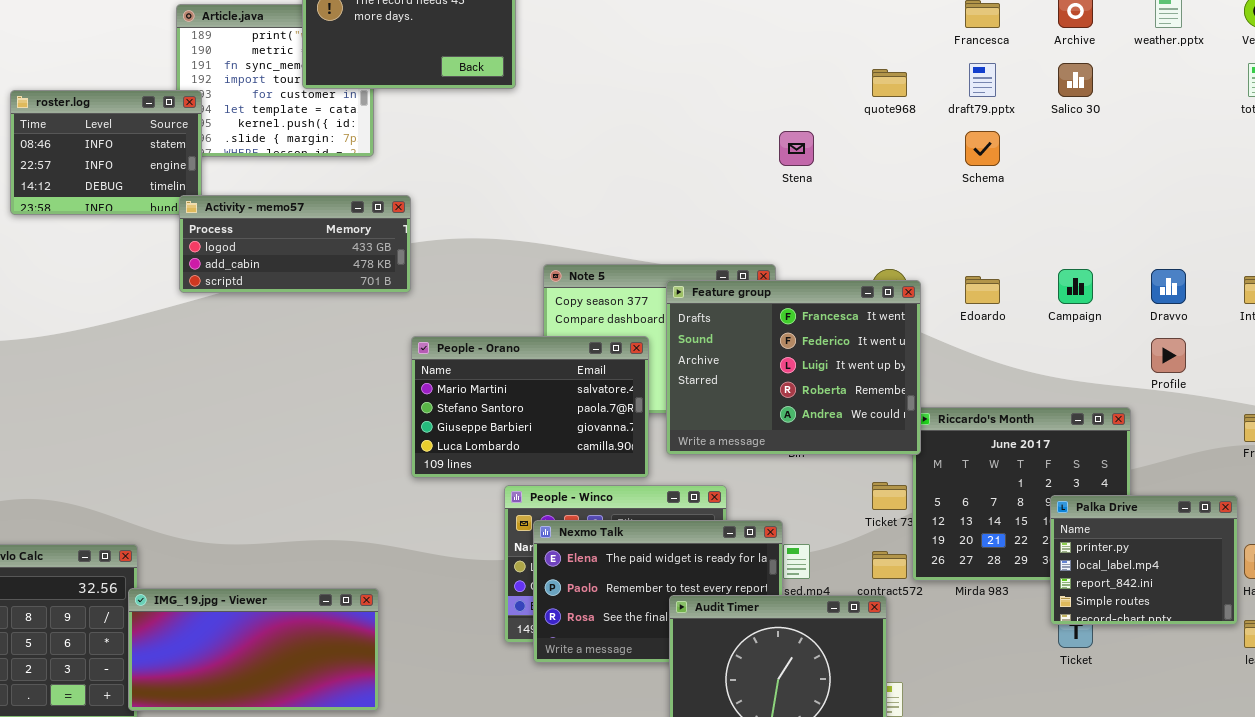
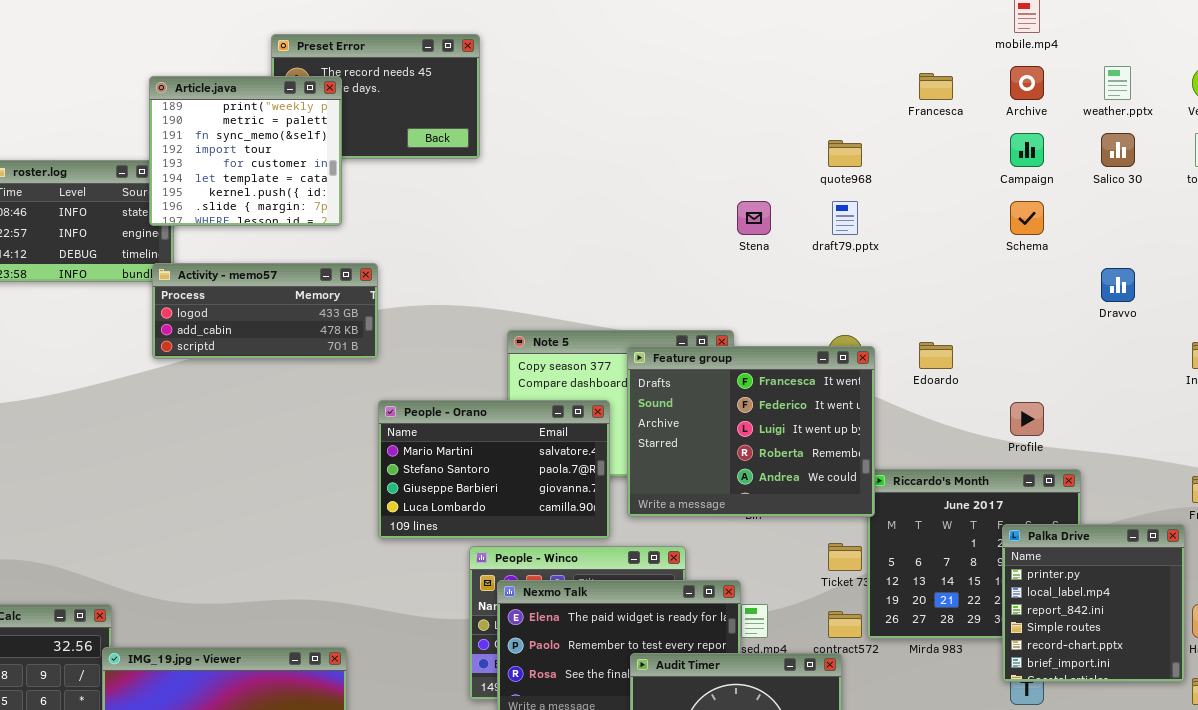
Article.java: [176,4,374,157] -> [149,76,342,226], raised
draft79.pptx: [969,63,996,97] -> [832,201,858,235], moved
Salico 30: [1058,63,1093,97] -> [1101,133,1135,167], moved
Schema: [965,131,1000,166] -> [1010,201,1044,235], moved
Campaign: [1058,269,1093,304] -> [1010,133,1044,167], moved
Dravvo: [1151,269,1186,304] -> [1101,268,1135,302], moved
Profile: [1151,338,1186,373] -> [1010,402,1044,436], moved
Palka Drive: [1050,495,1238,625] -> [1002,524,1185,682], resized

